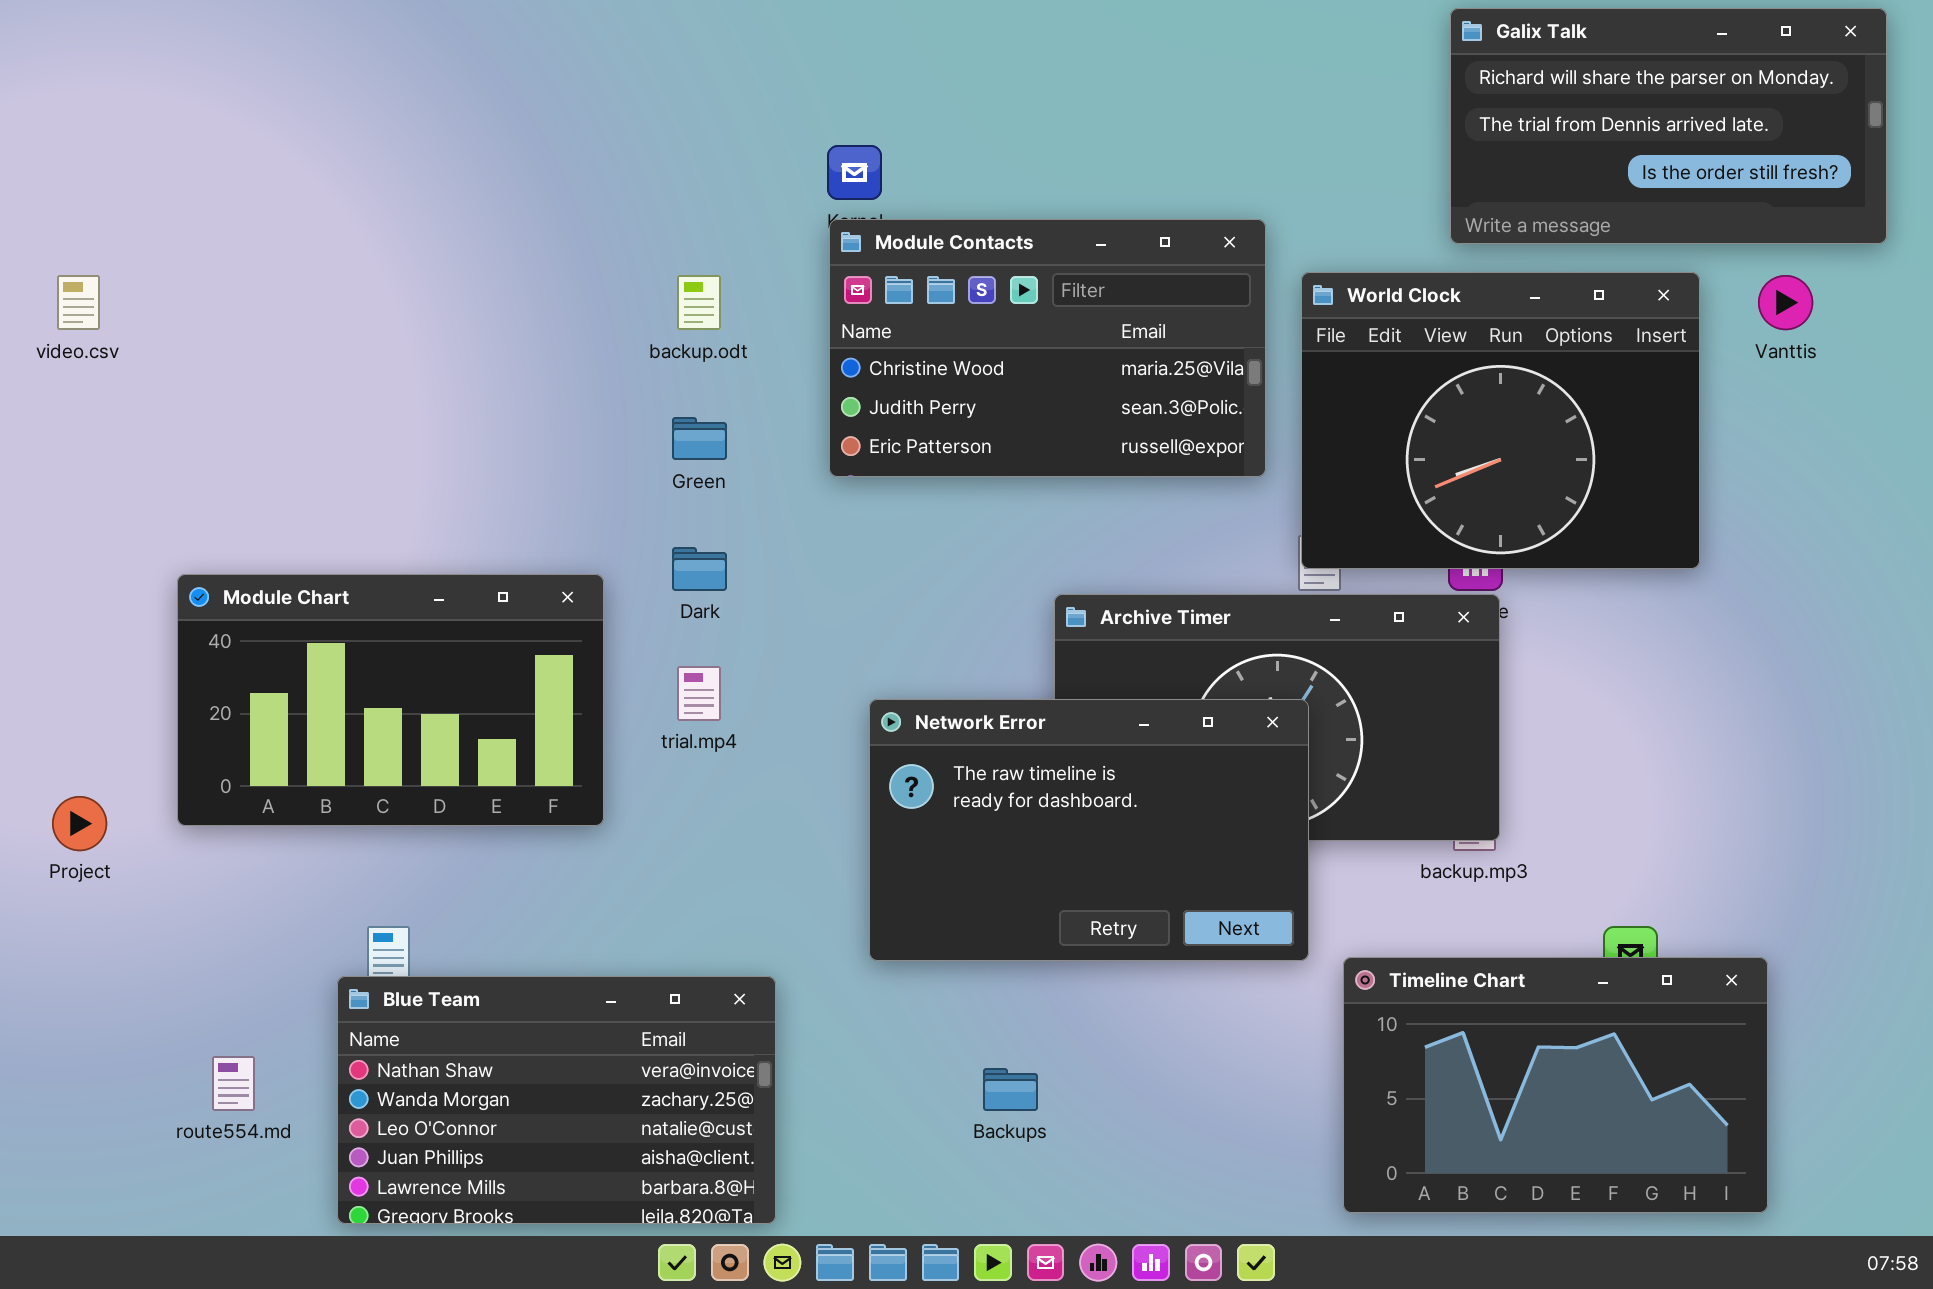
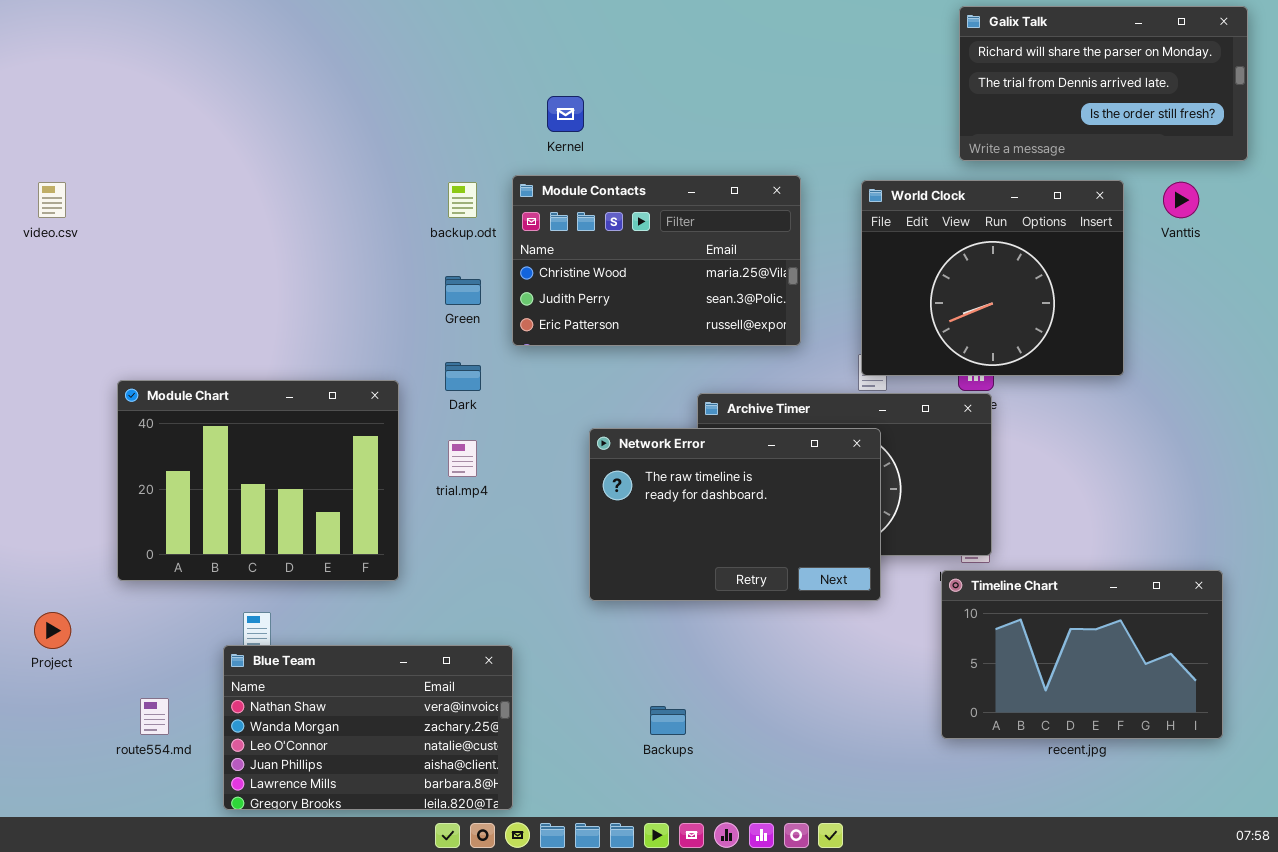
Module Contacts: [829,219,1266,477] -> [512,175,801,346], moved
Module Chart: [177,574,604,826] -> [117,380,399,581], resized
Network Error: [869,699,1309,961] -> [589,428,881,601], moved
Project: [52,796,107,851] -> [34,612,71,649], moved
Timeline Chart: [1343,957,1768,1213] -> [941,570,1223,739], moved

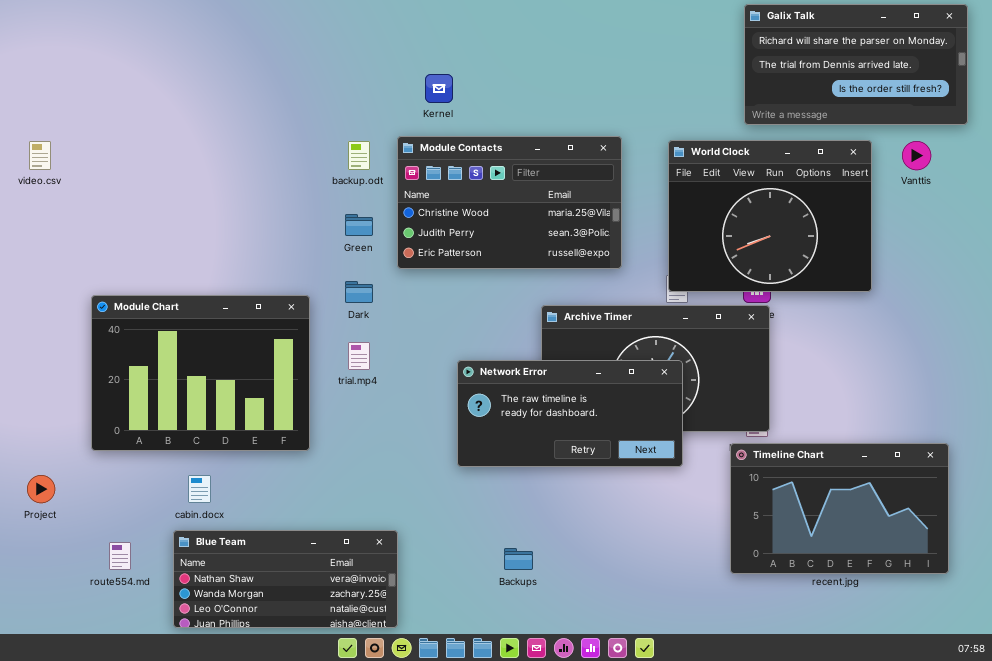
Network Error: [589,428,881,601] -> [457,360,683,467], resized
Blue Team: [223,645,513,810] -> [173,530,398,628], resized

